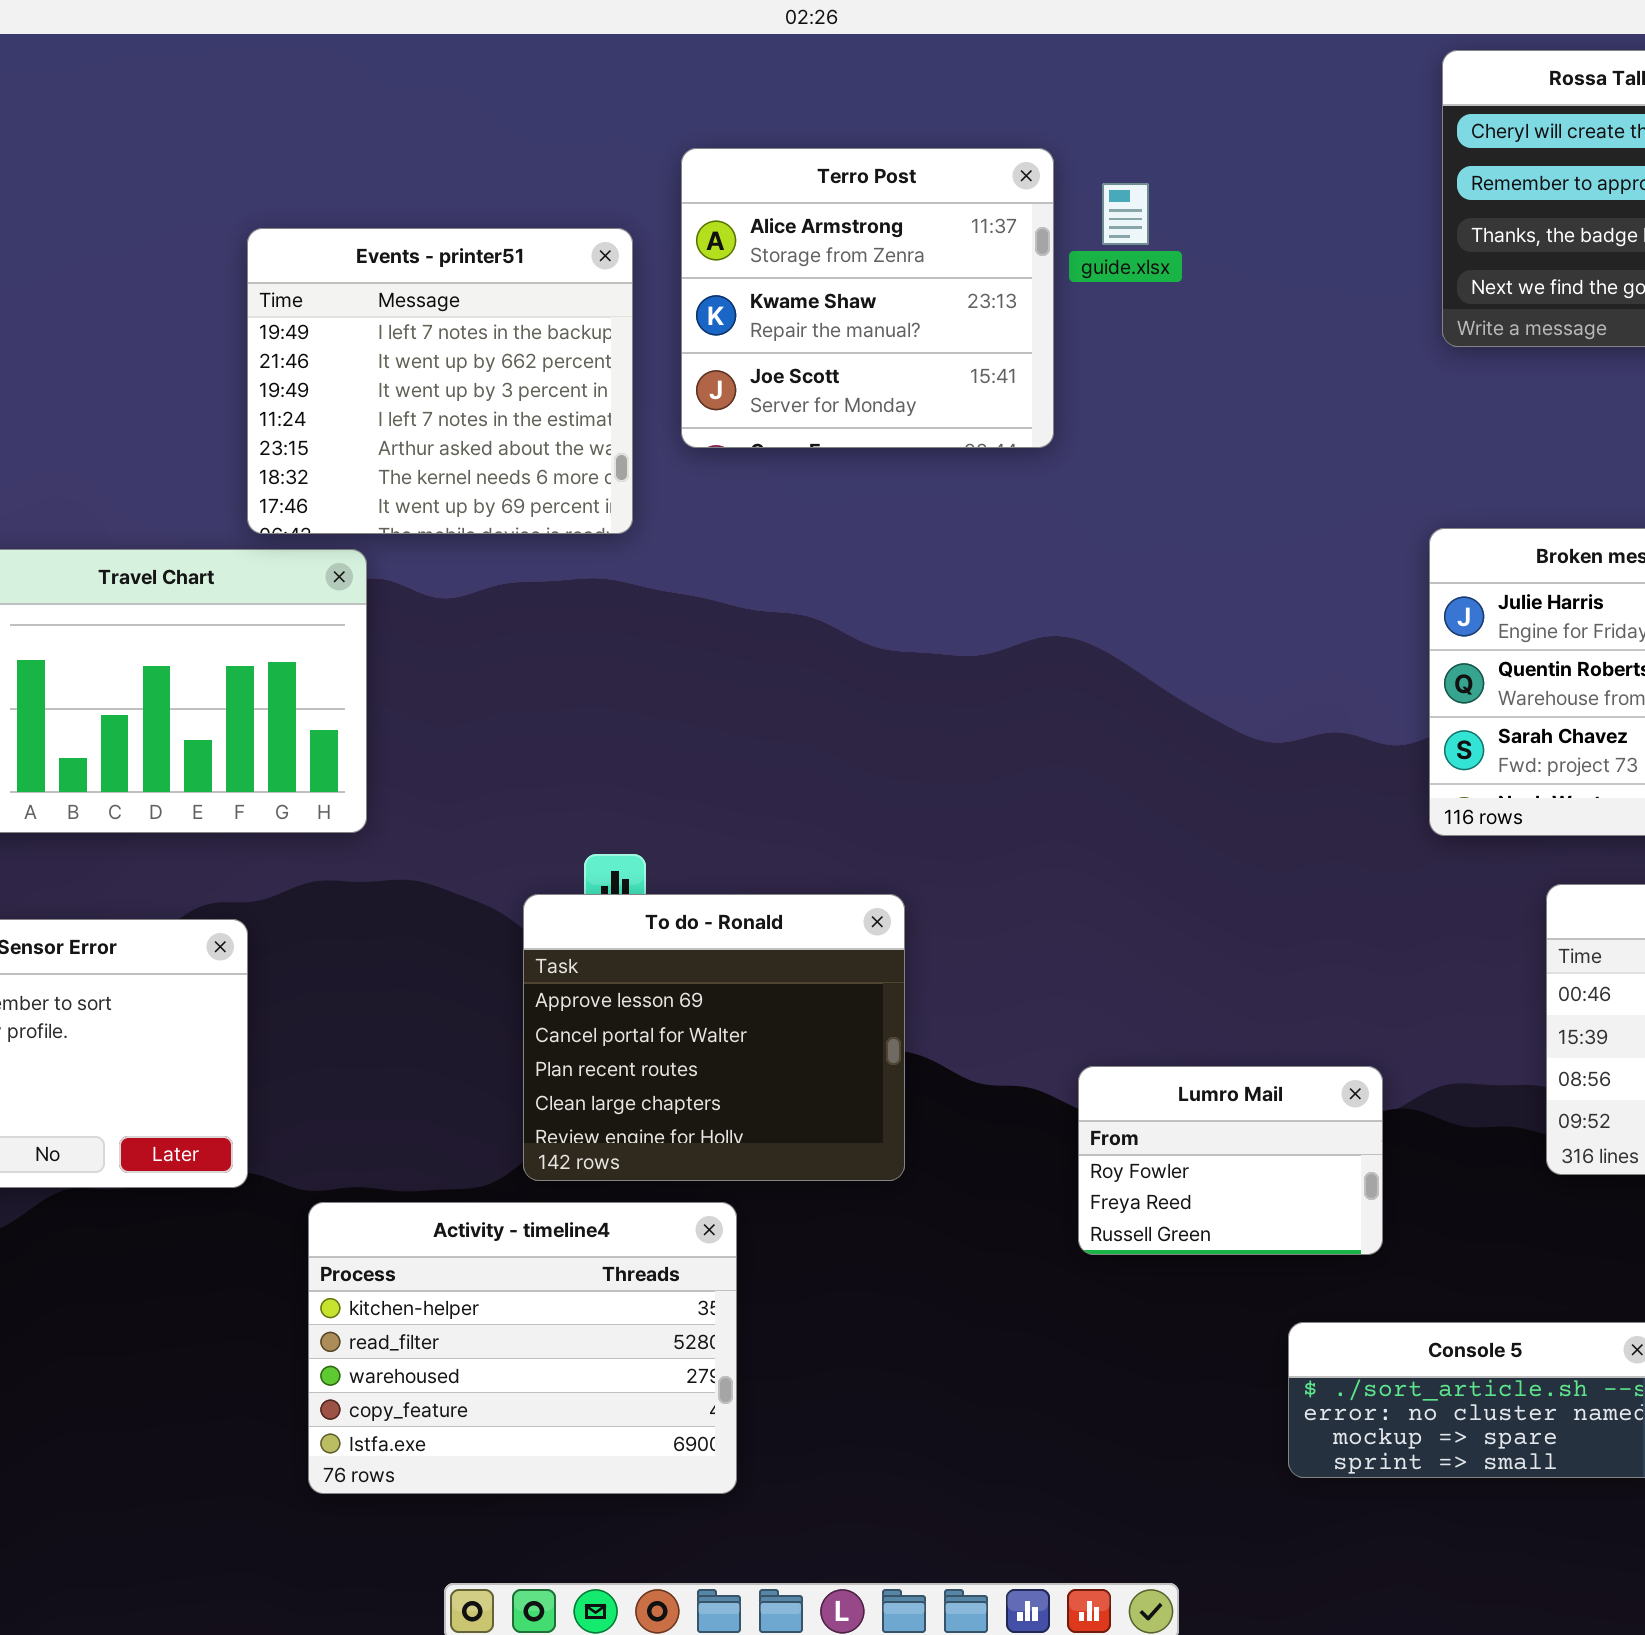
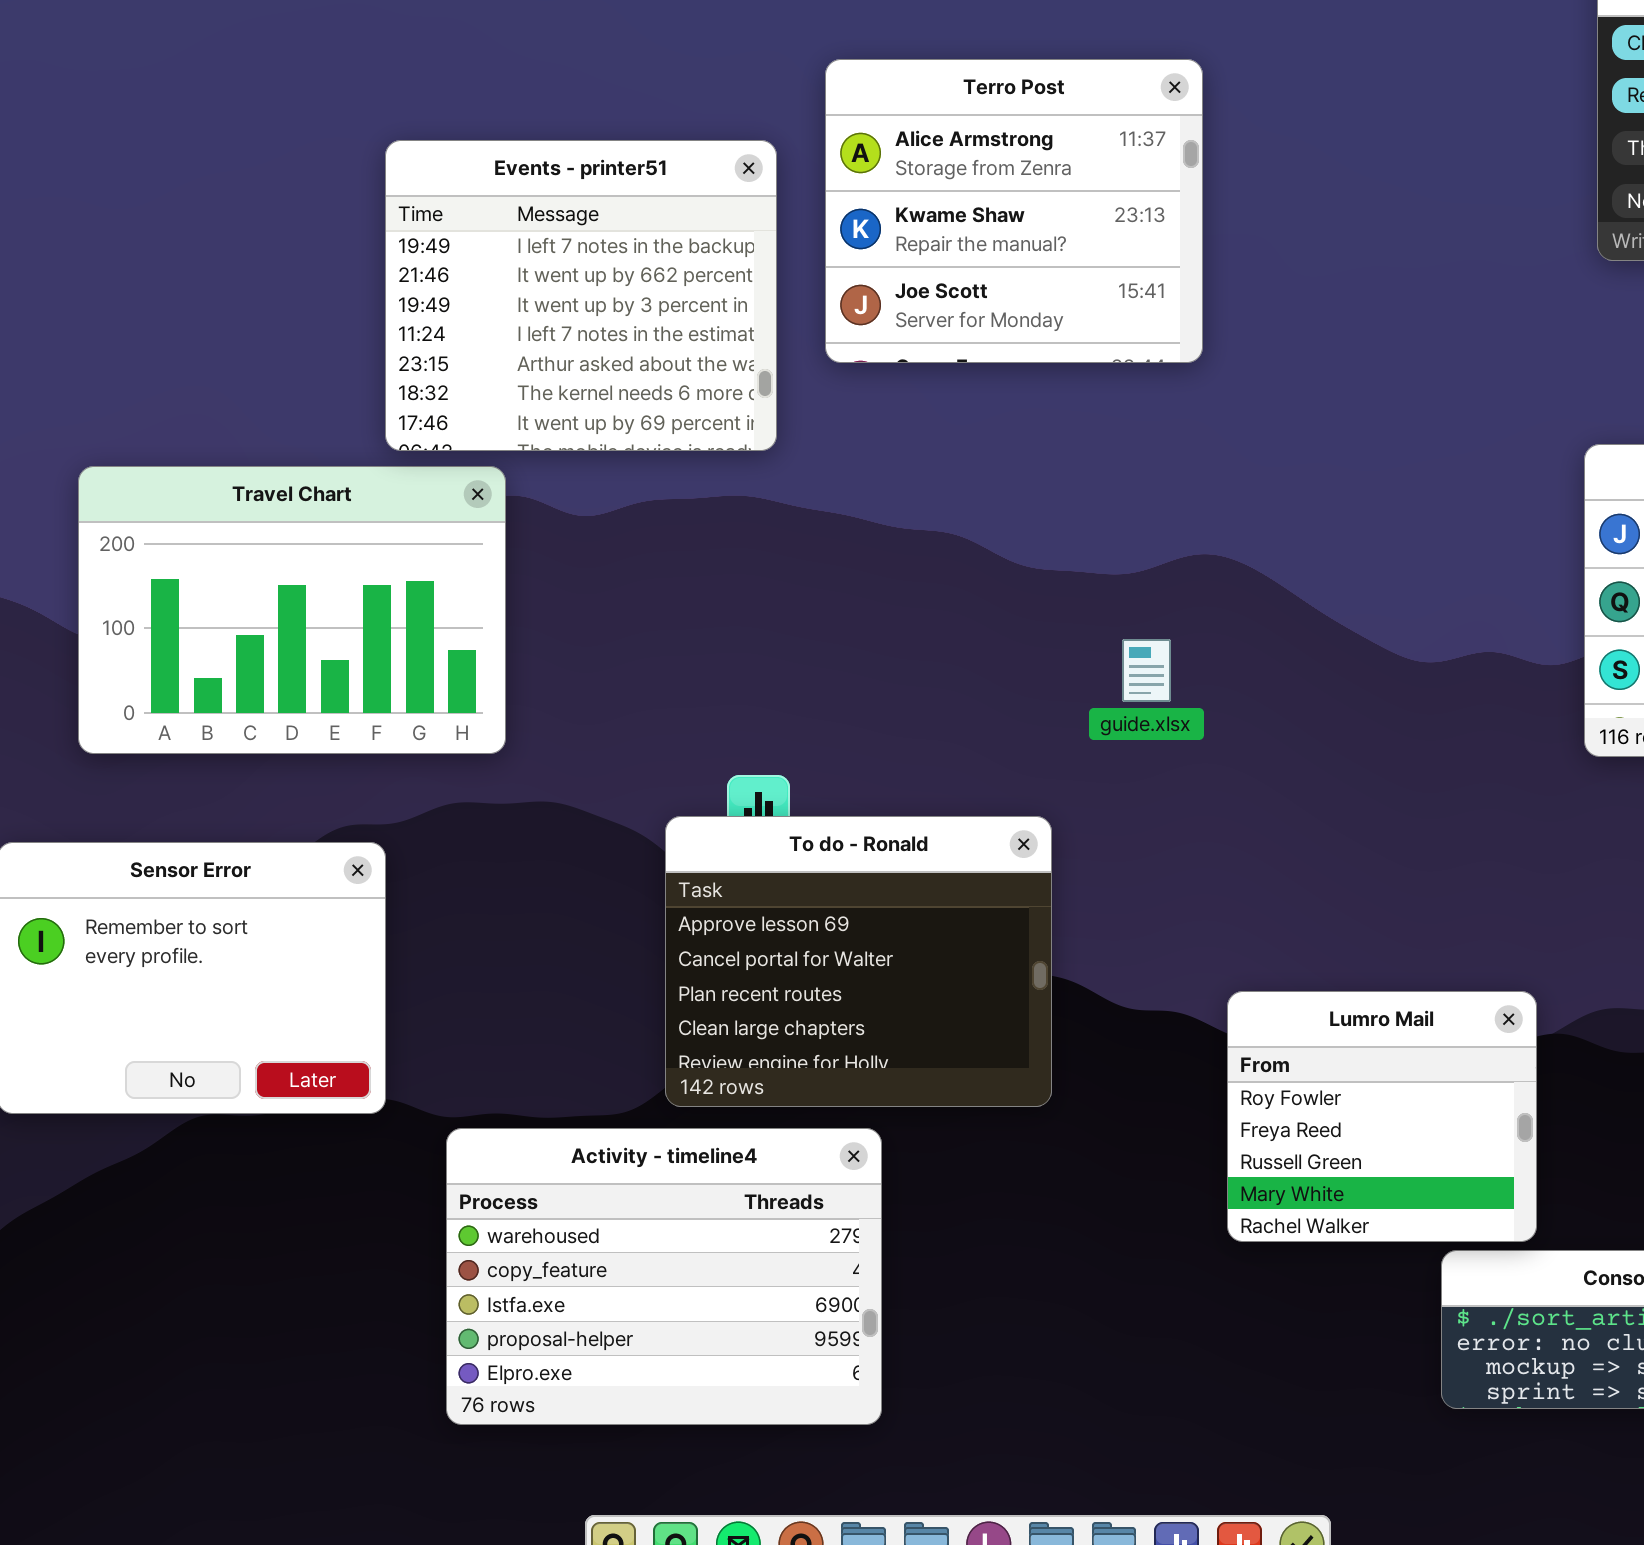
guide.xlsx: [1102,183,1149,245] -> [1122,639,1171,702], moved
Lumro Mail: [1078,1066,1383,1255] -> [1227,991,1537,1242], resized
Activity - timeline4: [308,1202,737,1494] -> [446,1128,882,1425], scrolled down 2 rows

